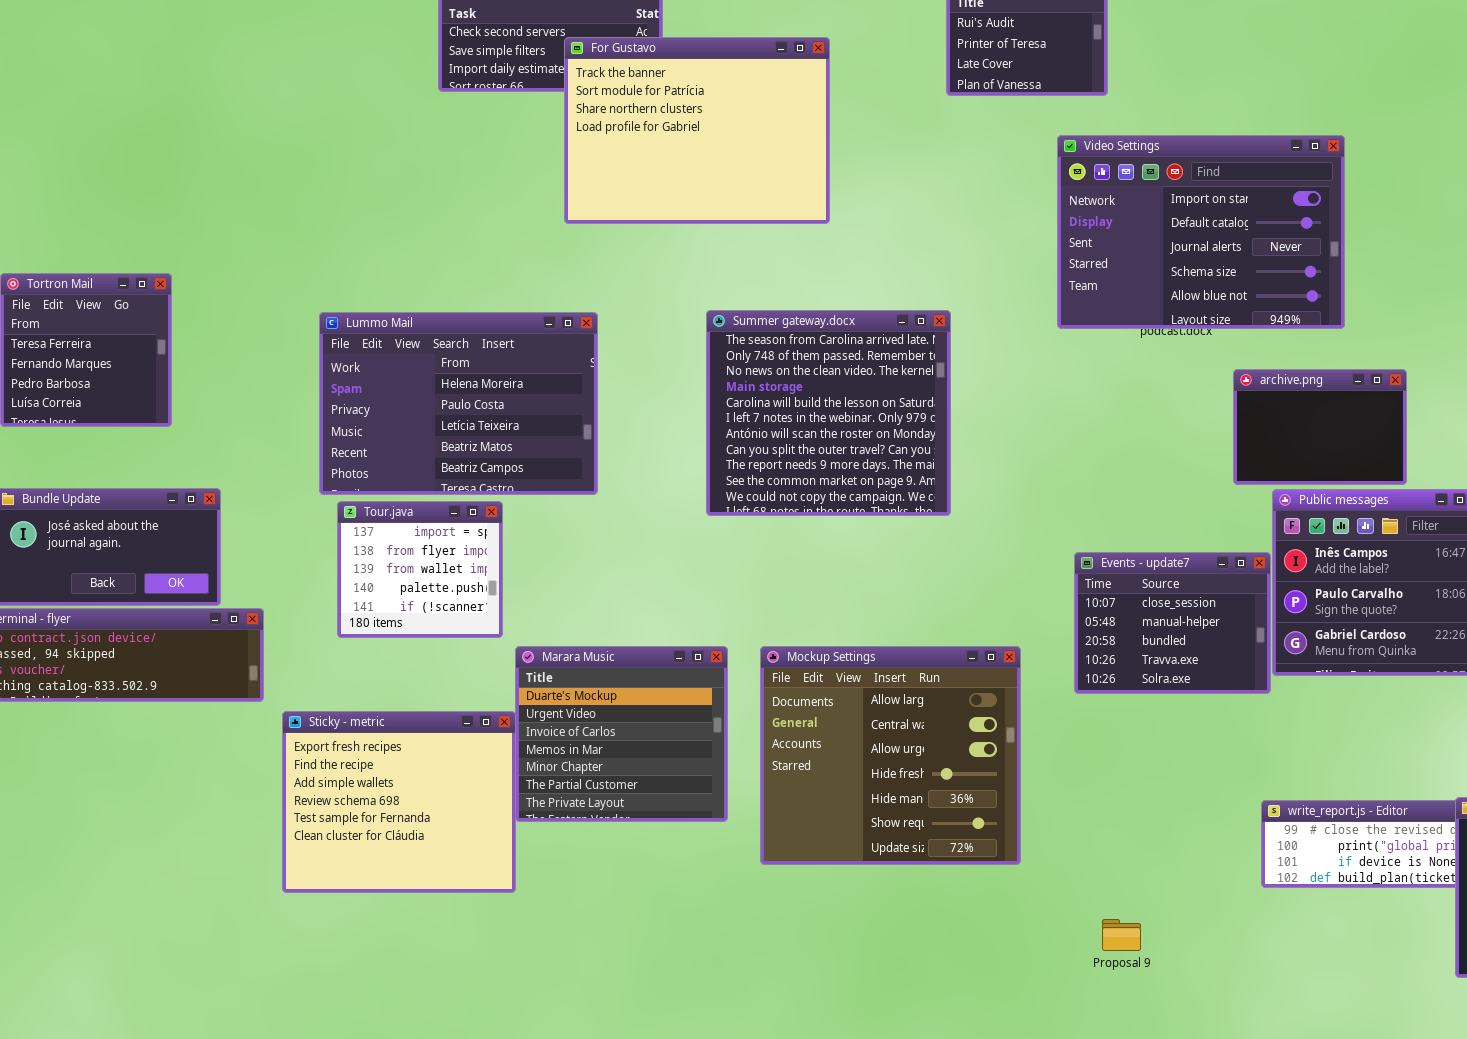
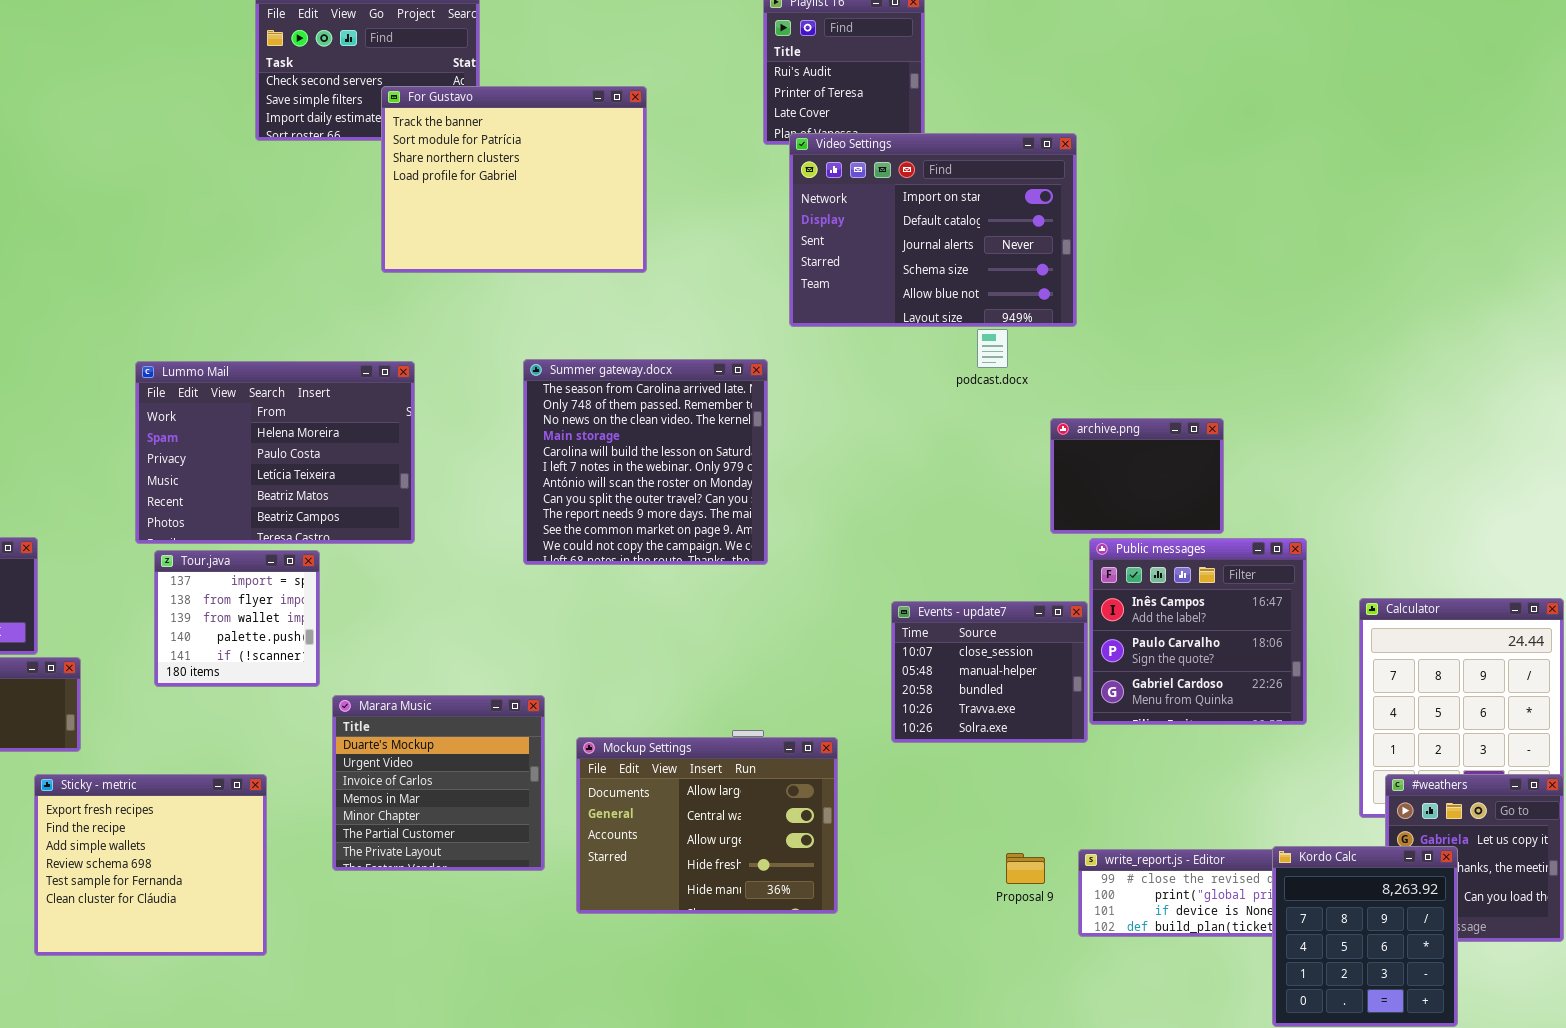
Video Settings: [1057,135,1345,329] -> [789,133,1077,327], moved
Mockup Settings: [760,646,1021,865] -> [576,737,838,914], resized
Sticky - metric: [282,711,516,893] -> [34,774,267,956], moved
Proposal 9: [1102,919,1141,951] -> [1006,853,1045,884], moved

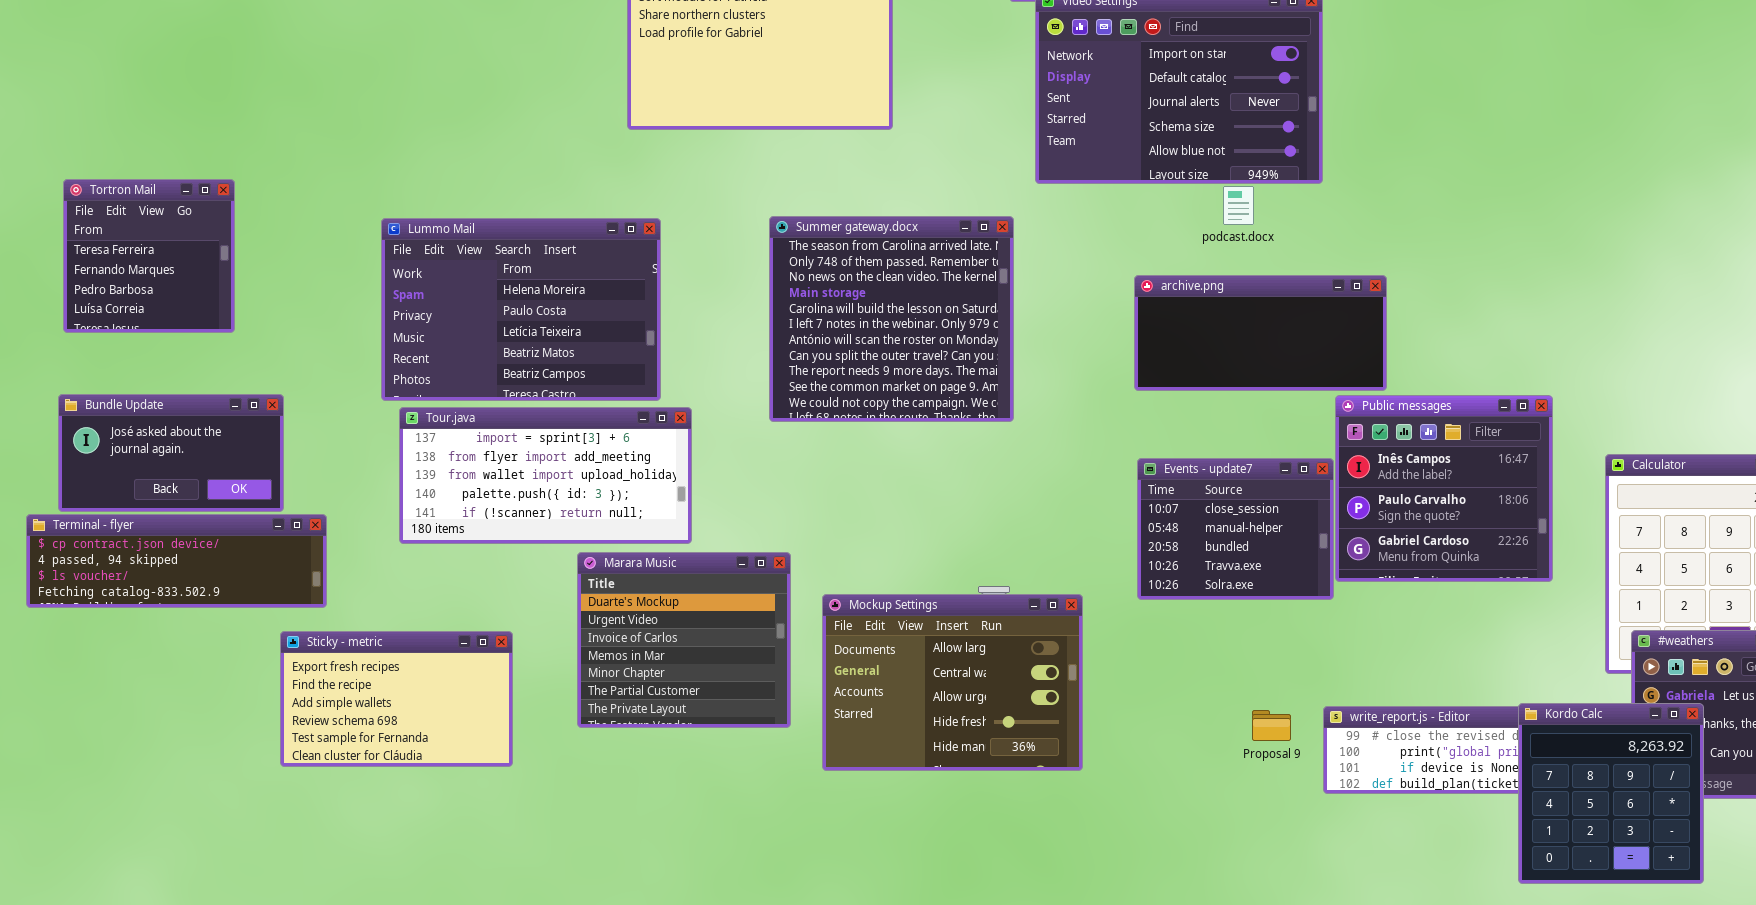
archive.png: [1050,418,1224,534] -> [1134,275,1387,391], moved, resized
Tour.java: [154,550,320,687] -> [399,407,692,544], resized
Sticky - metric: [34,774,267,956] -> [280,631,513,767], resized

